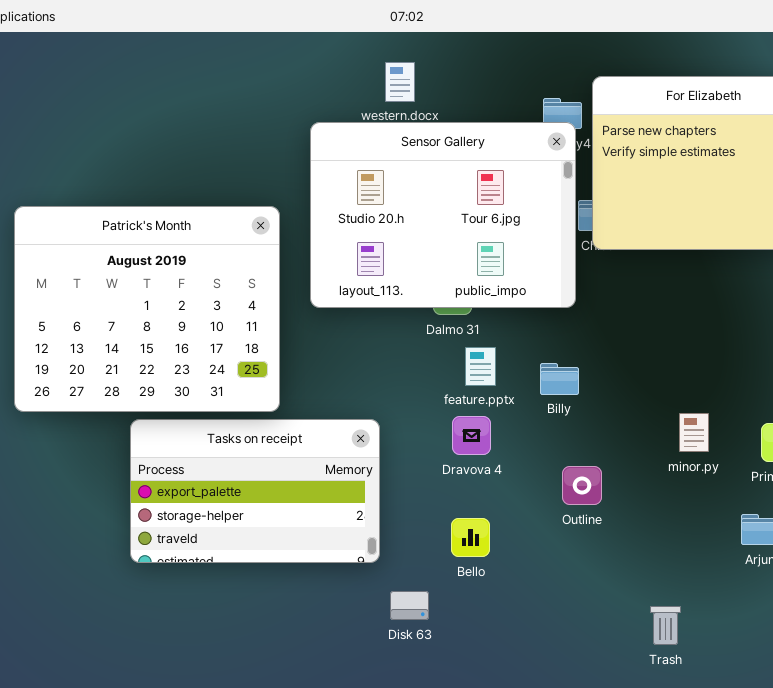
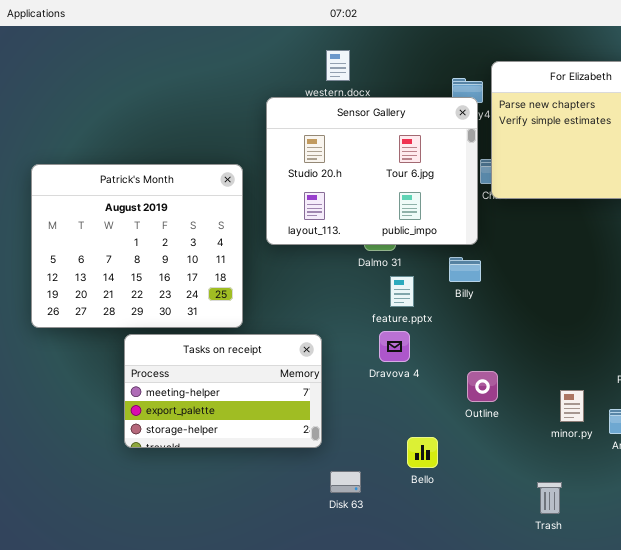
Billy: [540,363,579,395] -> [449,257,481,282], moved
minor.py: [679,413,709,452] -> [560,390,584,422], moved
Tasks on receipt: [130,419,380,563] -> [124,334,322,448], scrolled up 1 row
Bello: [451,518,490,557] -> [407,437,438,468], moved

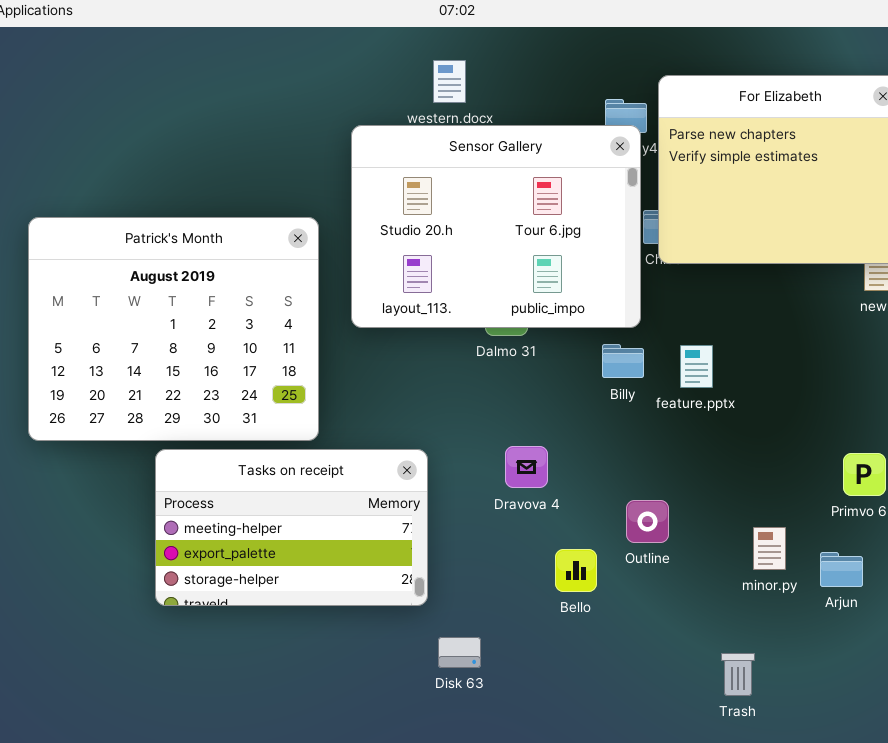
feature.pptx: [390,276,414,307] -> [680,345,713,388], moved
Bello: [407,437,438,468] -> [555,549,597,592], moved

